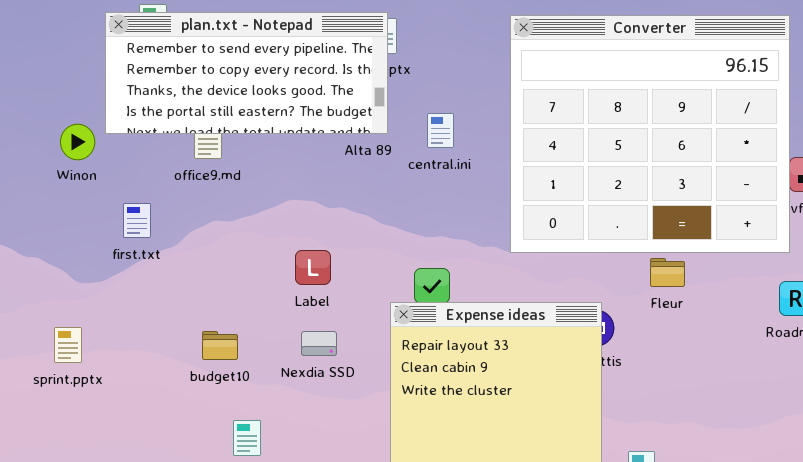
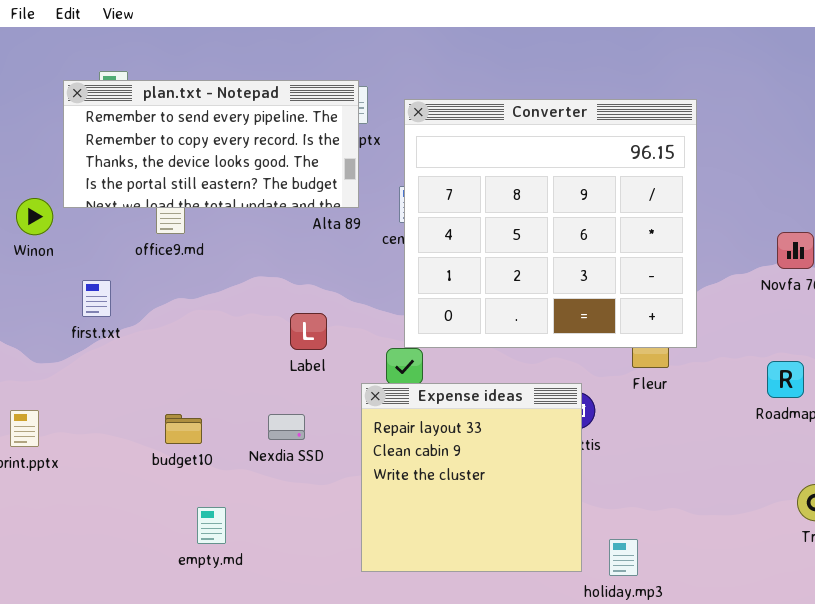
Converter: [510,15,790,253] -> [404,99,697,348], moved
Label: [295,250,331,285] -> [290,313,327,350], moved

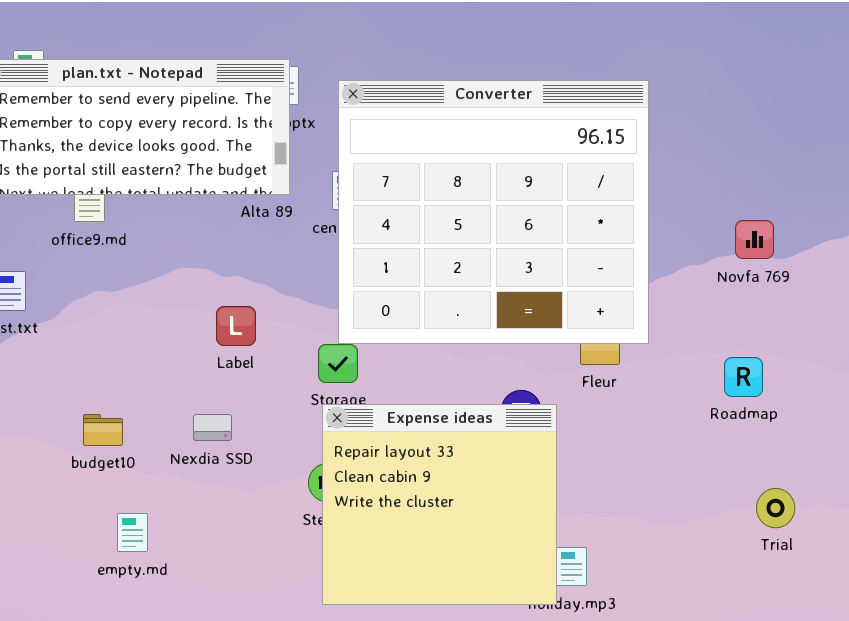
Expense ideas: [361,383,582,572] -> [322,404,557,605], moved

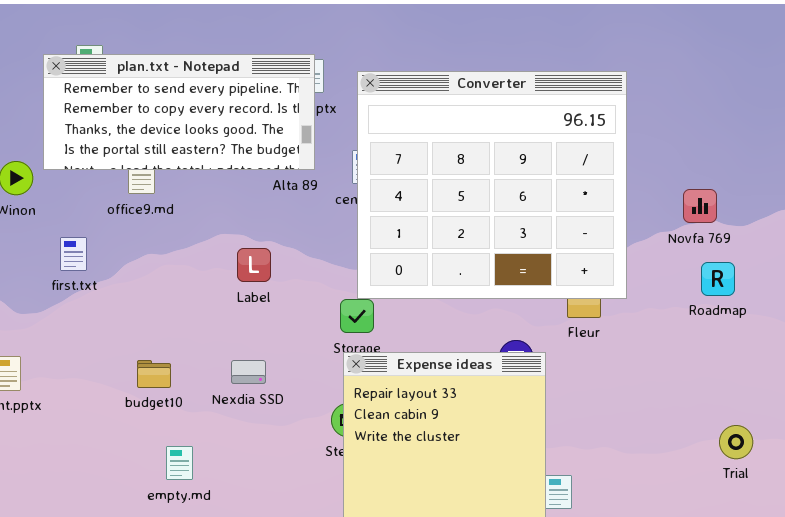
Novfa 769: [735,220,774,259] -> [683,189,717,223], moved
Label: [216,306,256,346] -> [237,248,271,282], moved
Roadmap: [724,357,763,397] -> [701,262,735,296], moved

